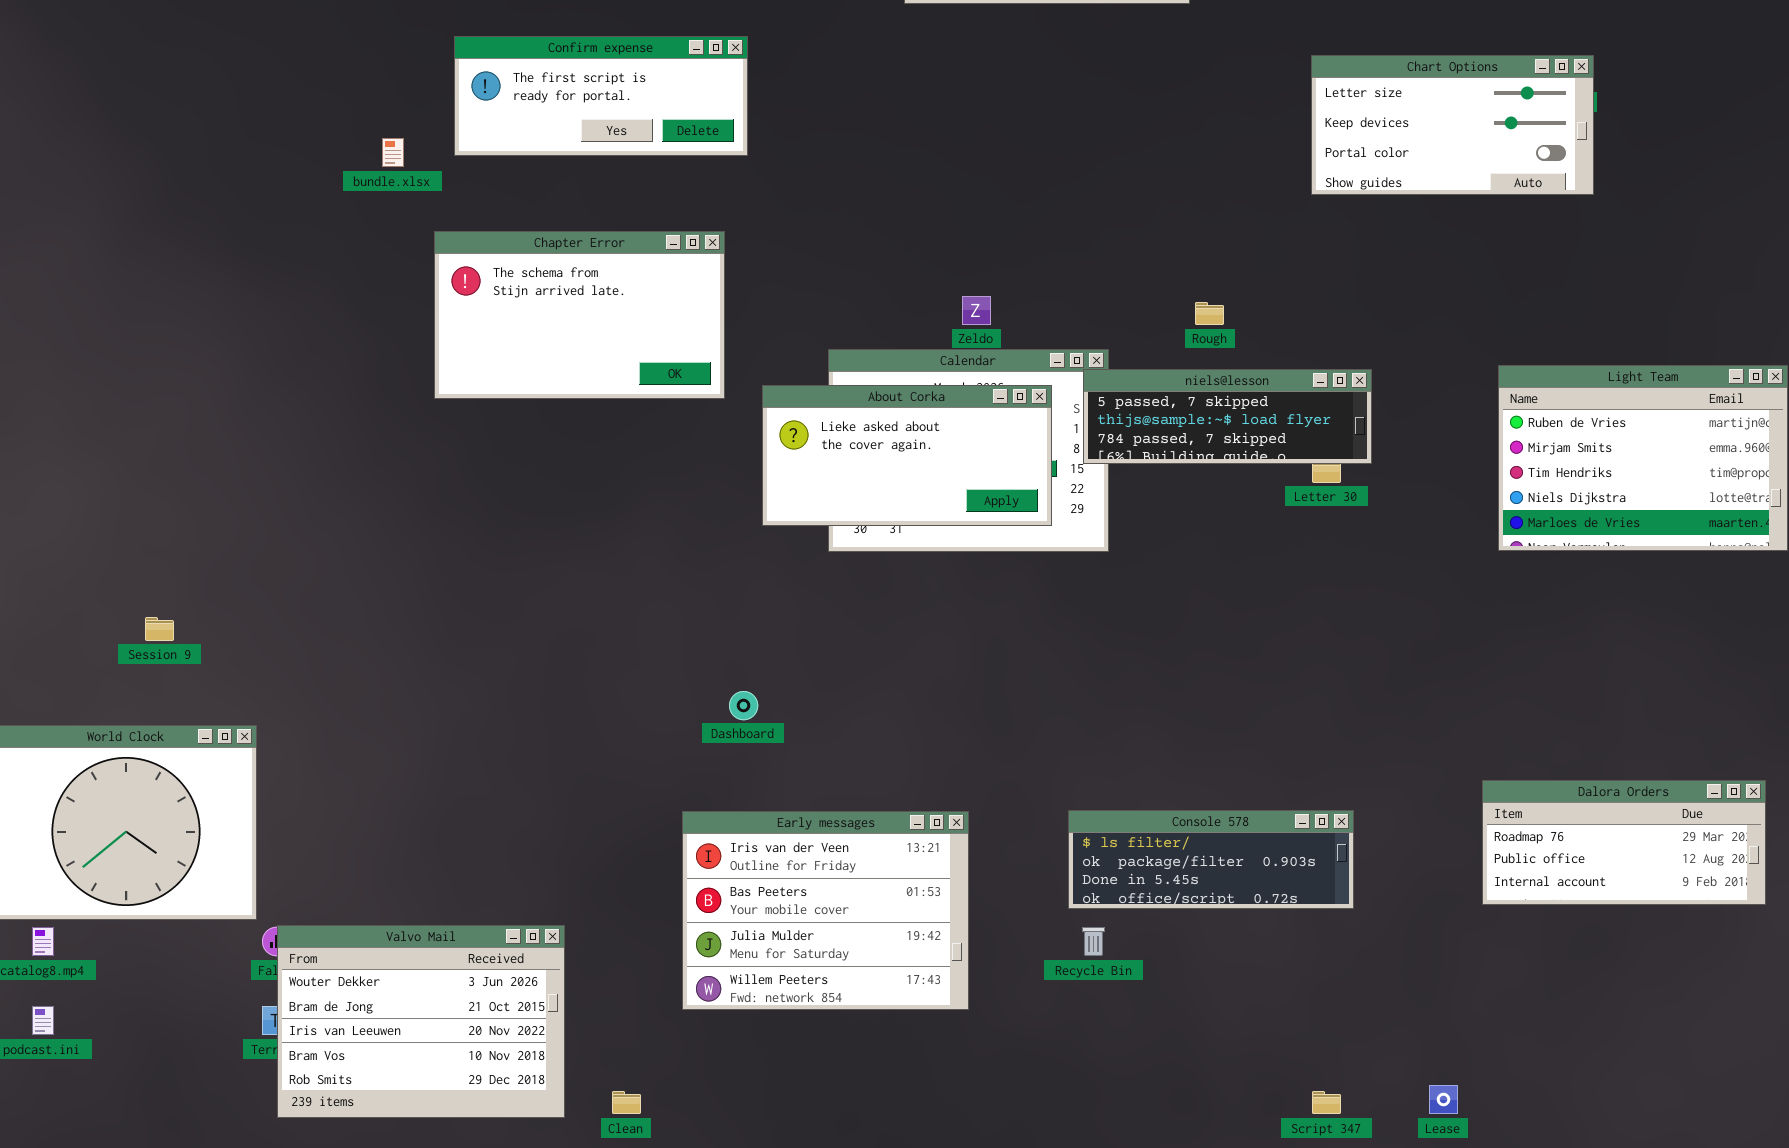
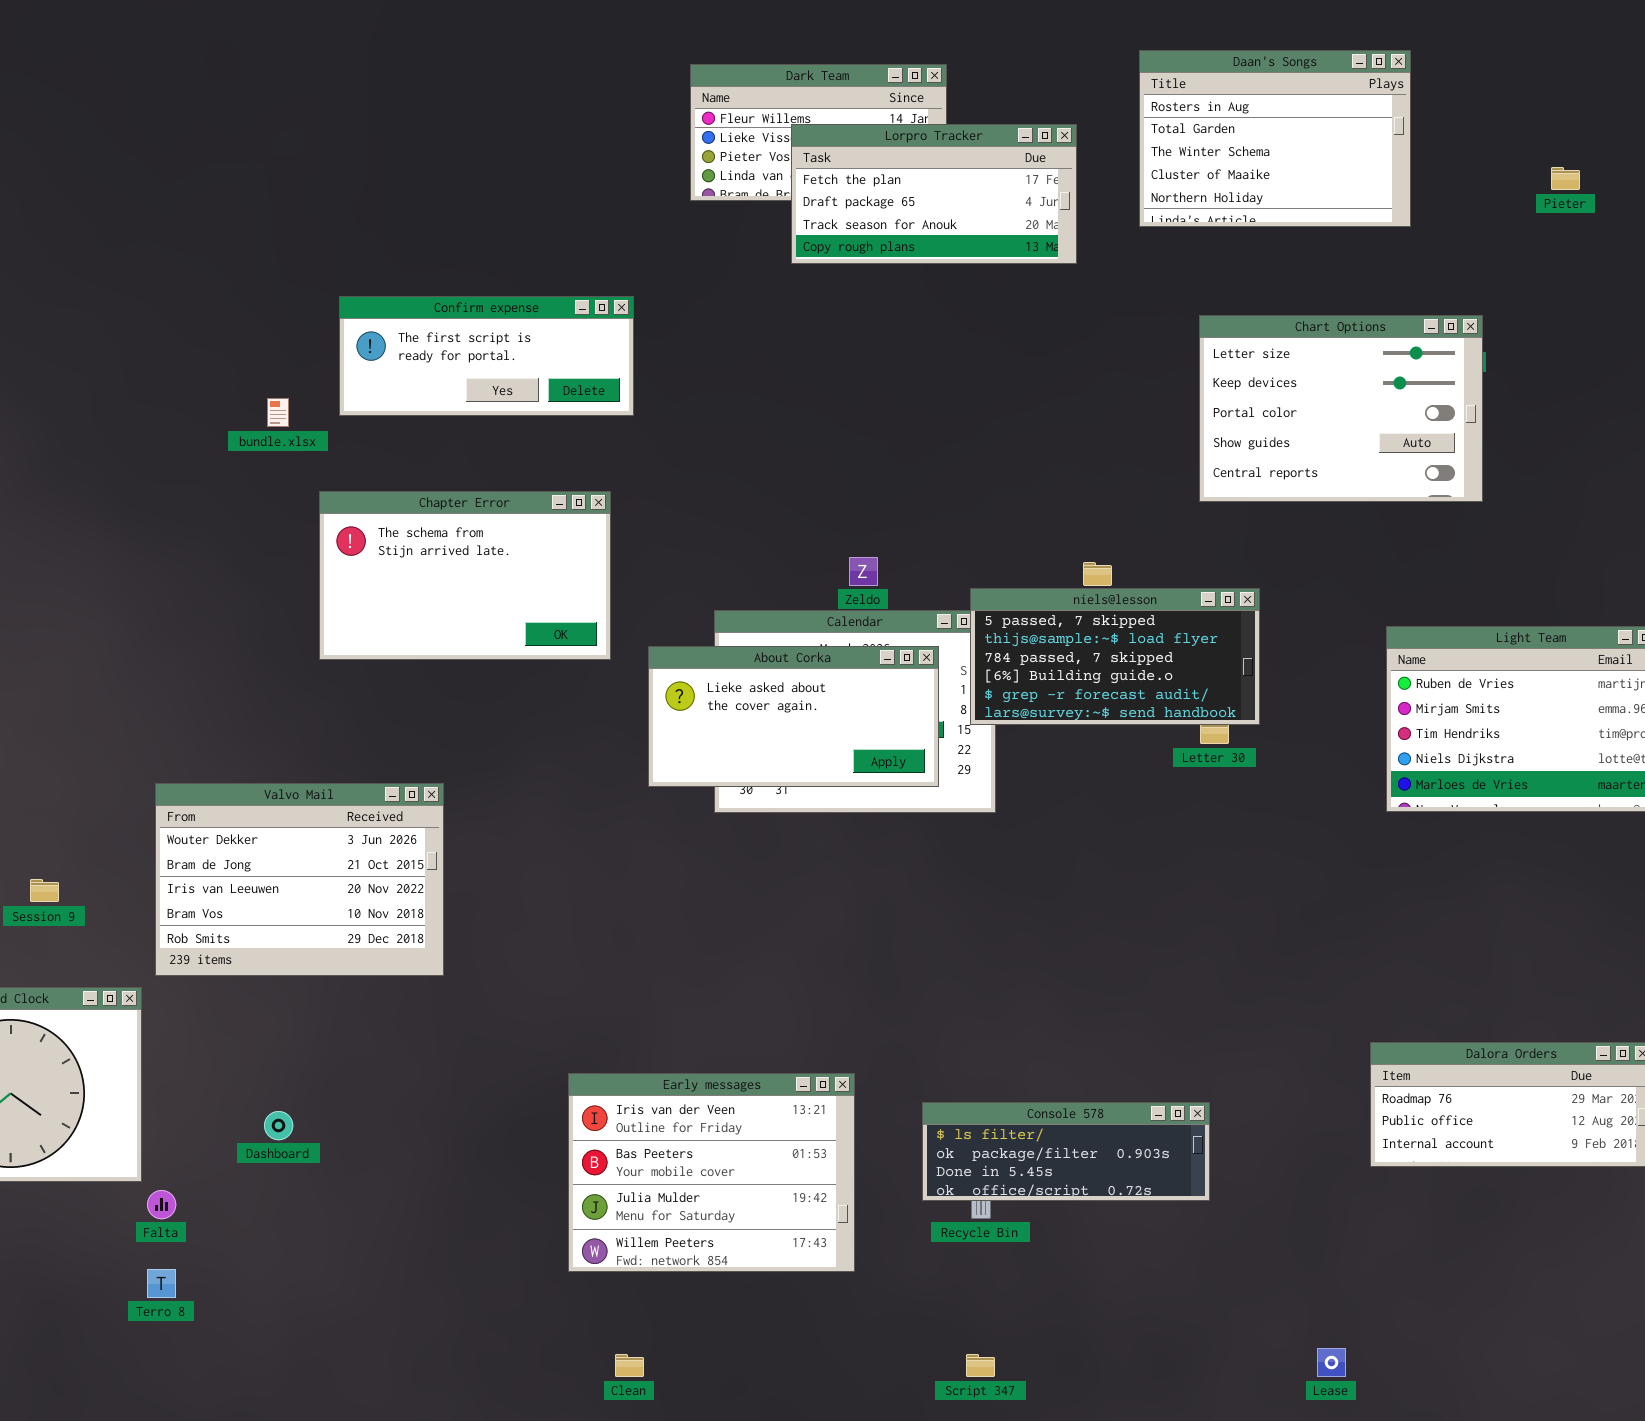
Chart Options: [1311,55,1594,195] -> [1199,315,1483,502], resized
niels@lesson: [1083,369,1372,464] -> [970,588,1260,725], resized
Dashboard: [729,691,758,720] -> [264,1111,293,1140], moved
Console 578: [1068,810,1354,909] -> [922,1102,1210,1201], moved
Valvo Mail: [277,925,565,1118] -> [155,783,444,976], moved
Clean: [612,1091,641,1114] -> [615,1354,644,1377], moved
Script 347: [1312,1091,1341,1114] -> [966,1354,995,1377], moved

